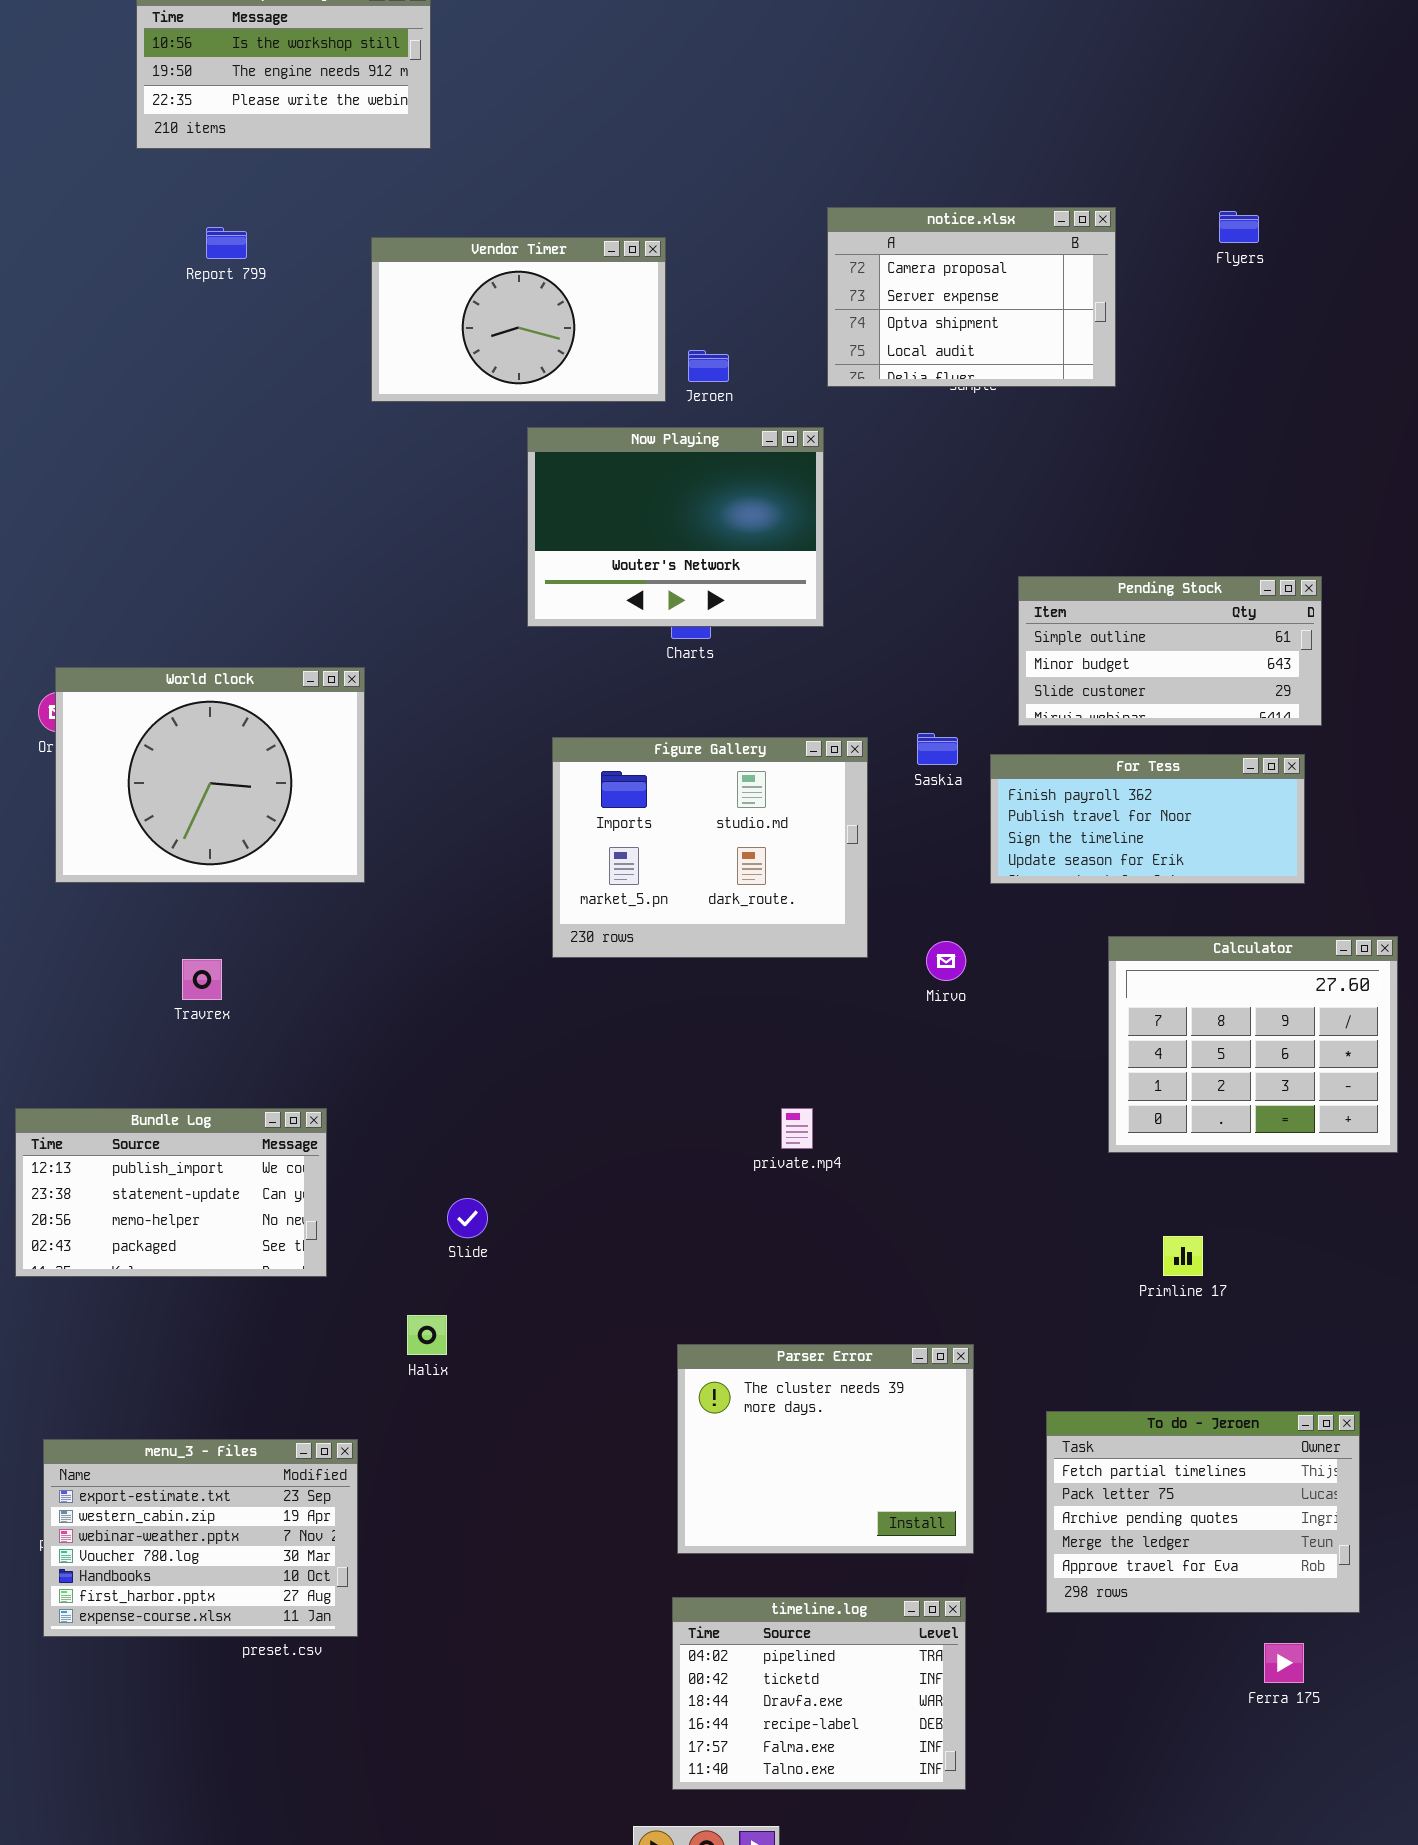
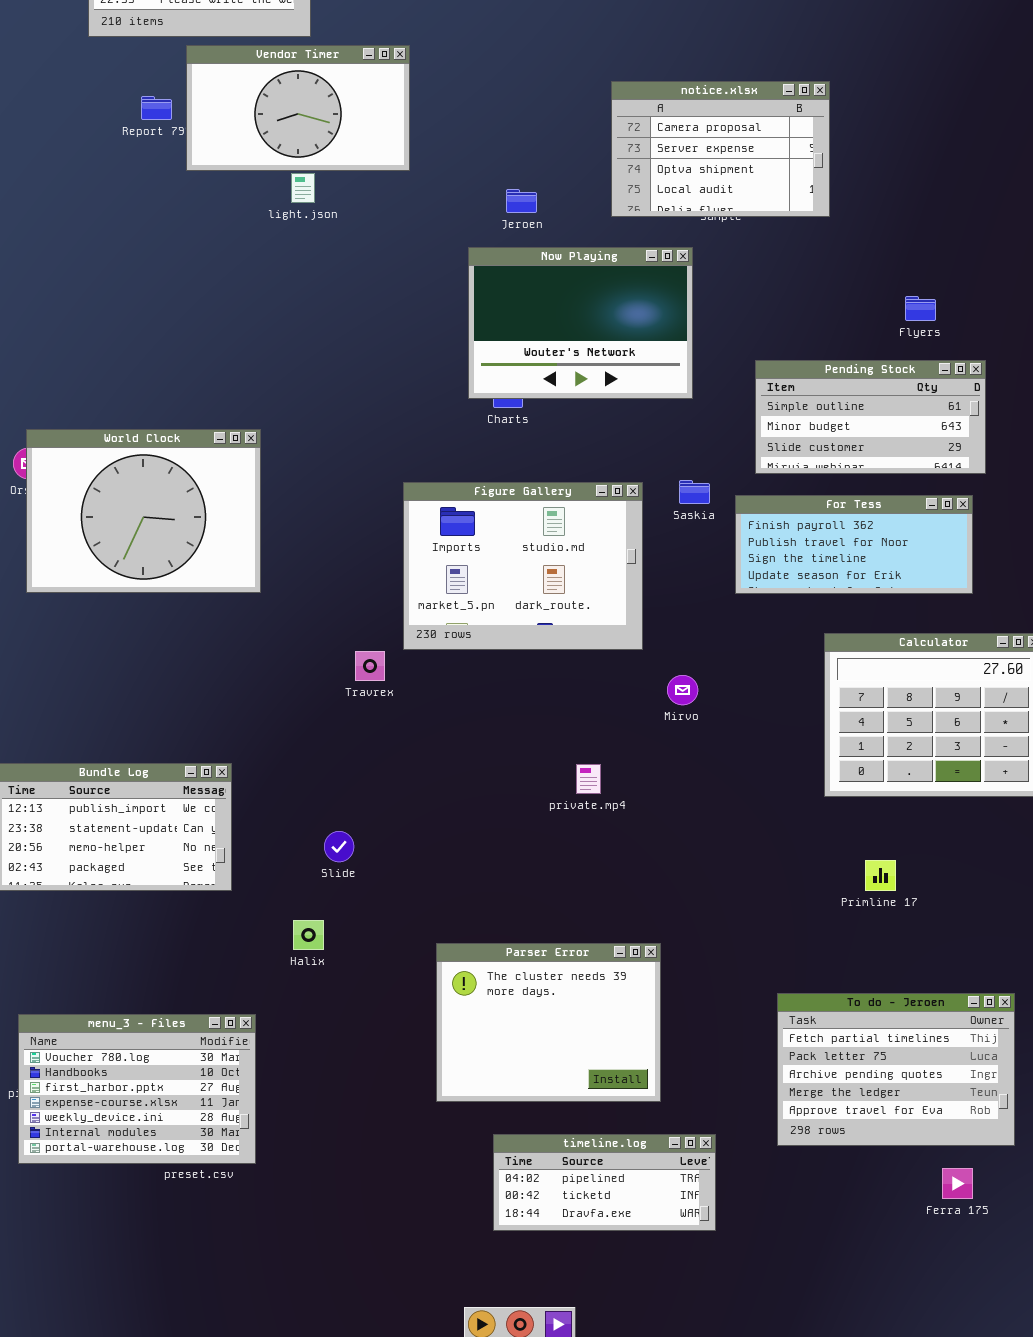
Flyers: [1219,211,1259,243] -> [905,296,936,321], moved
Vendor Timer: [371,237,666,402] -> [186,45,410,171], moved
Now Playing: [527,427,824,627] -> [468,247,693,399], moved
Mirvo: [926,941,966,981] -> [667,675,698,705], moved
Travrex: [182,959,222,1000] -> [355,651,385,681], moved
Parser Error: [677,1344,974,1554] -> [436,943,661,1102], moved
menu_3 - Files: [43,1439,358,1637] -> [18,1014,256,1164], scrolled down 3 rows
timeline.log: [672,1597,966,1790] -> [493,1134,716,1231], resized

